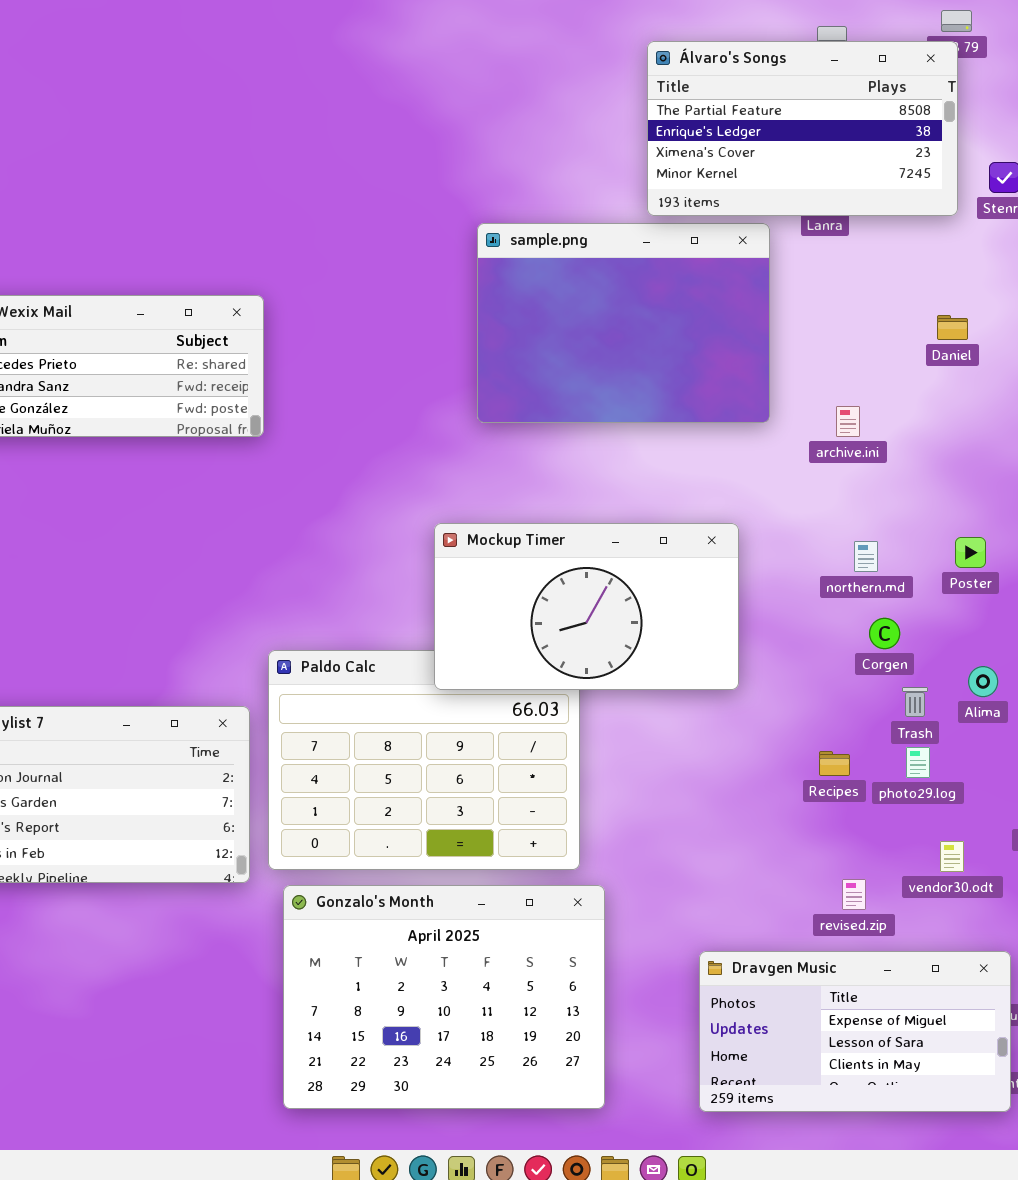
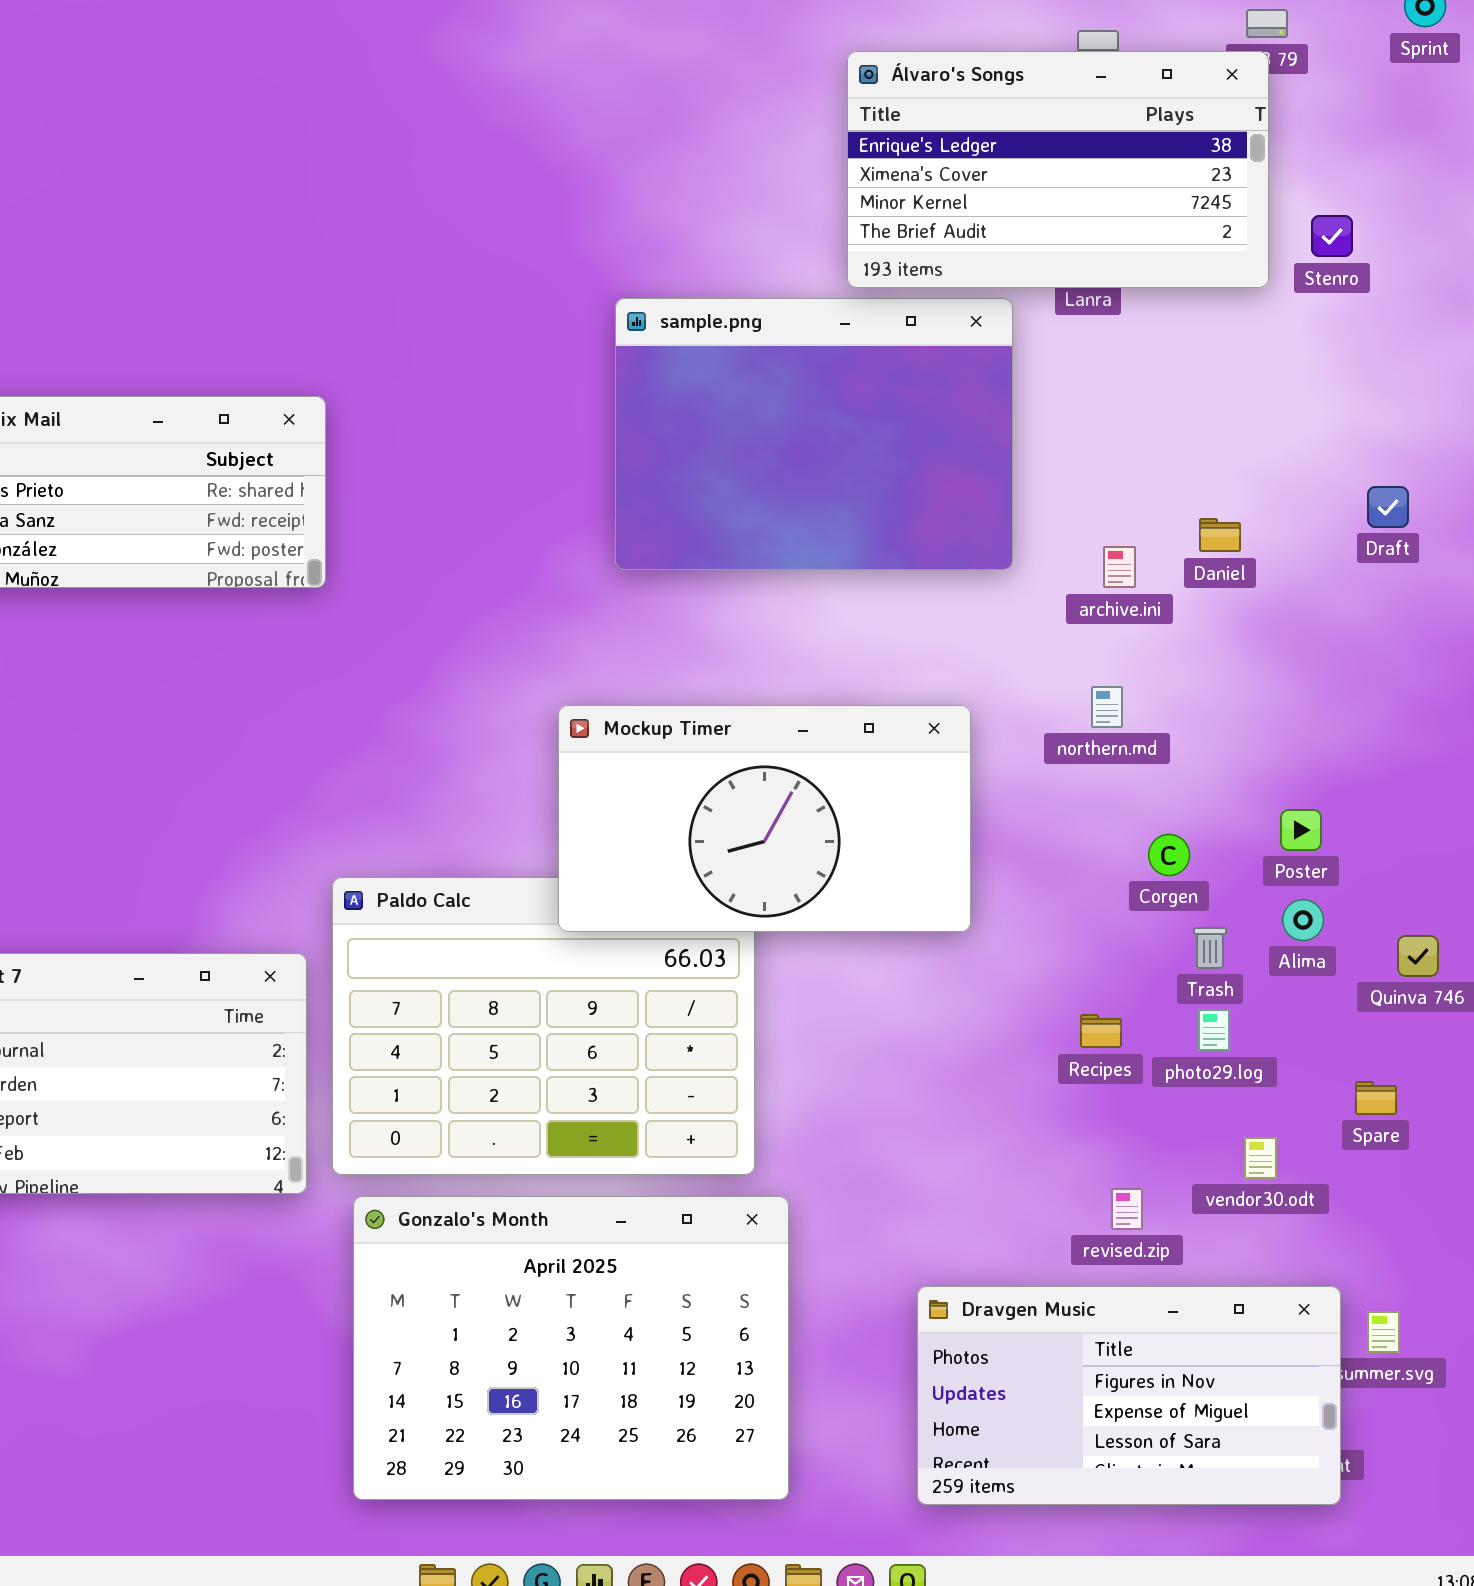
Álvaro's Songs: [647,41,958,216] -> [847,51,1269,288], scrolled down 1 row
Daniel: [937,315,968,340] -> [1199,518,1241,552], moved
Poster: [955,537,986,568] -> [1280,809,1322,851], moved
northern.md: [854,541,878,572] -> [1091,686,1123,728], moved
Dravgen Music: [699,951,1011,1112] -> [917,1286,1341,1505], scrolled up 1 row

